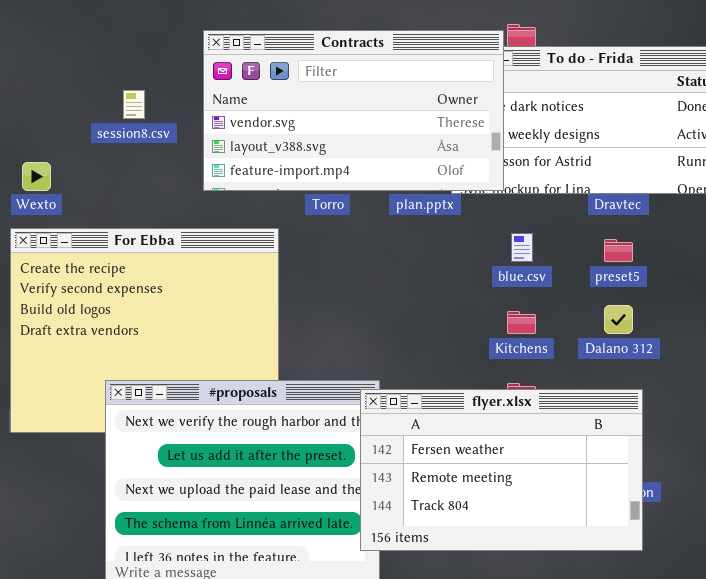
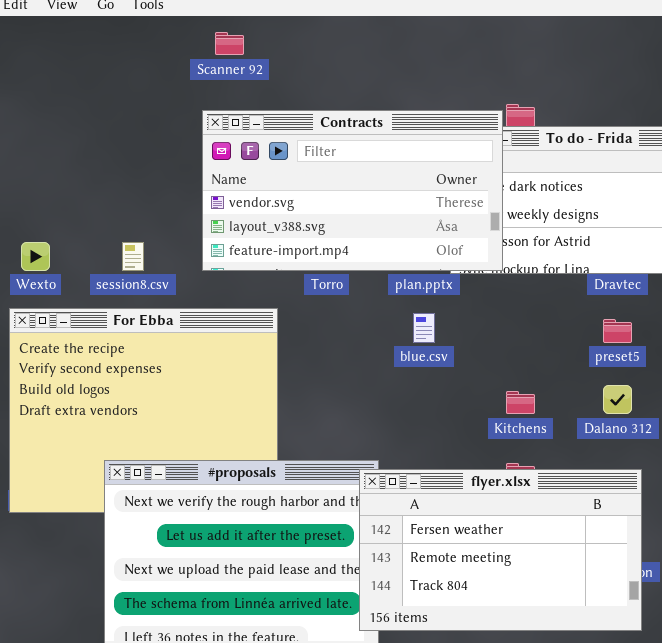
session8.csv: [123,90,145,119] -> [122,242,144,271], moved
blue.csv: [511,233,533,262] -> [413,313,435,343], moved

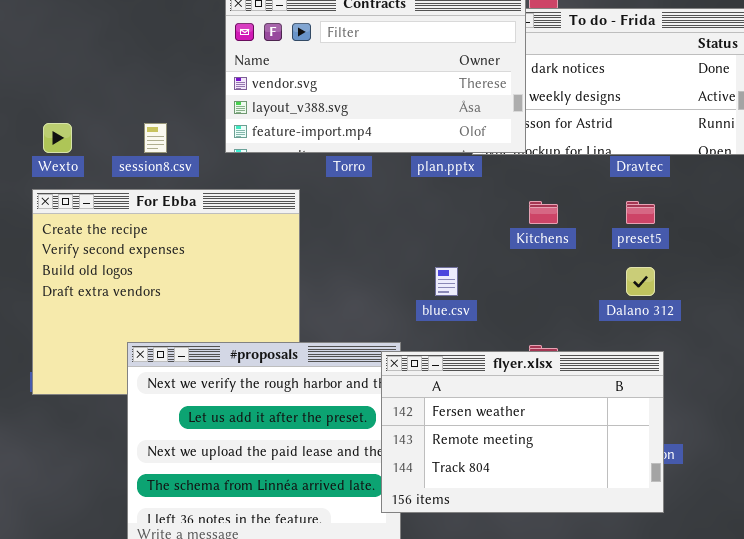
blue.csv: [413,313,435,343] -> [435,267,458,296], moved
Kitchens: [506,391,535,414] -> [529,201,558,224], moved

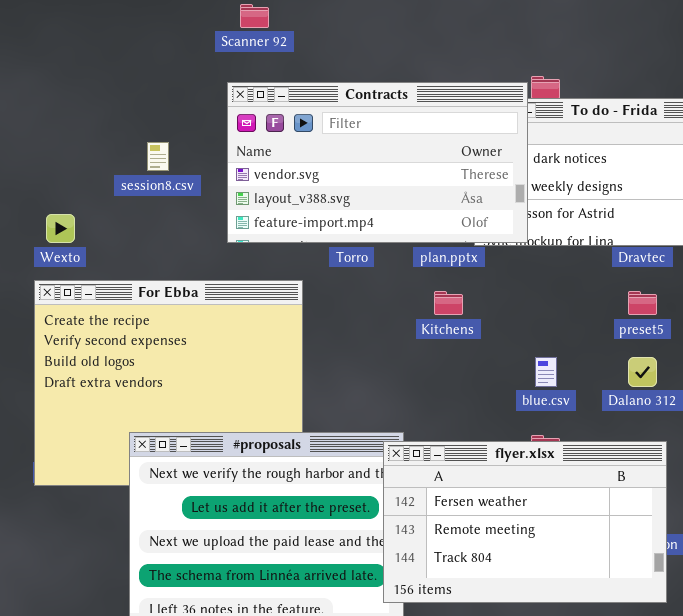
session8.csv: [144,123,167,153] -> [147,142,169,171], moved
Kitchens: [529,201,558,224] -> [434,291,463,315], moved
blue.csv: [435,267,458,296] -> [535,357,557,387], moved

